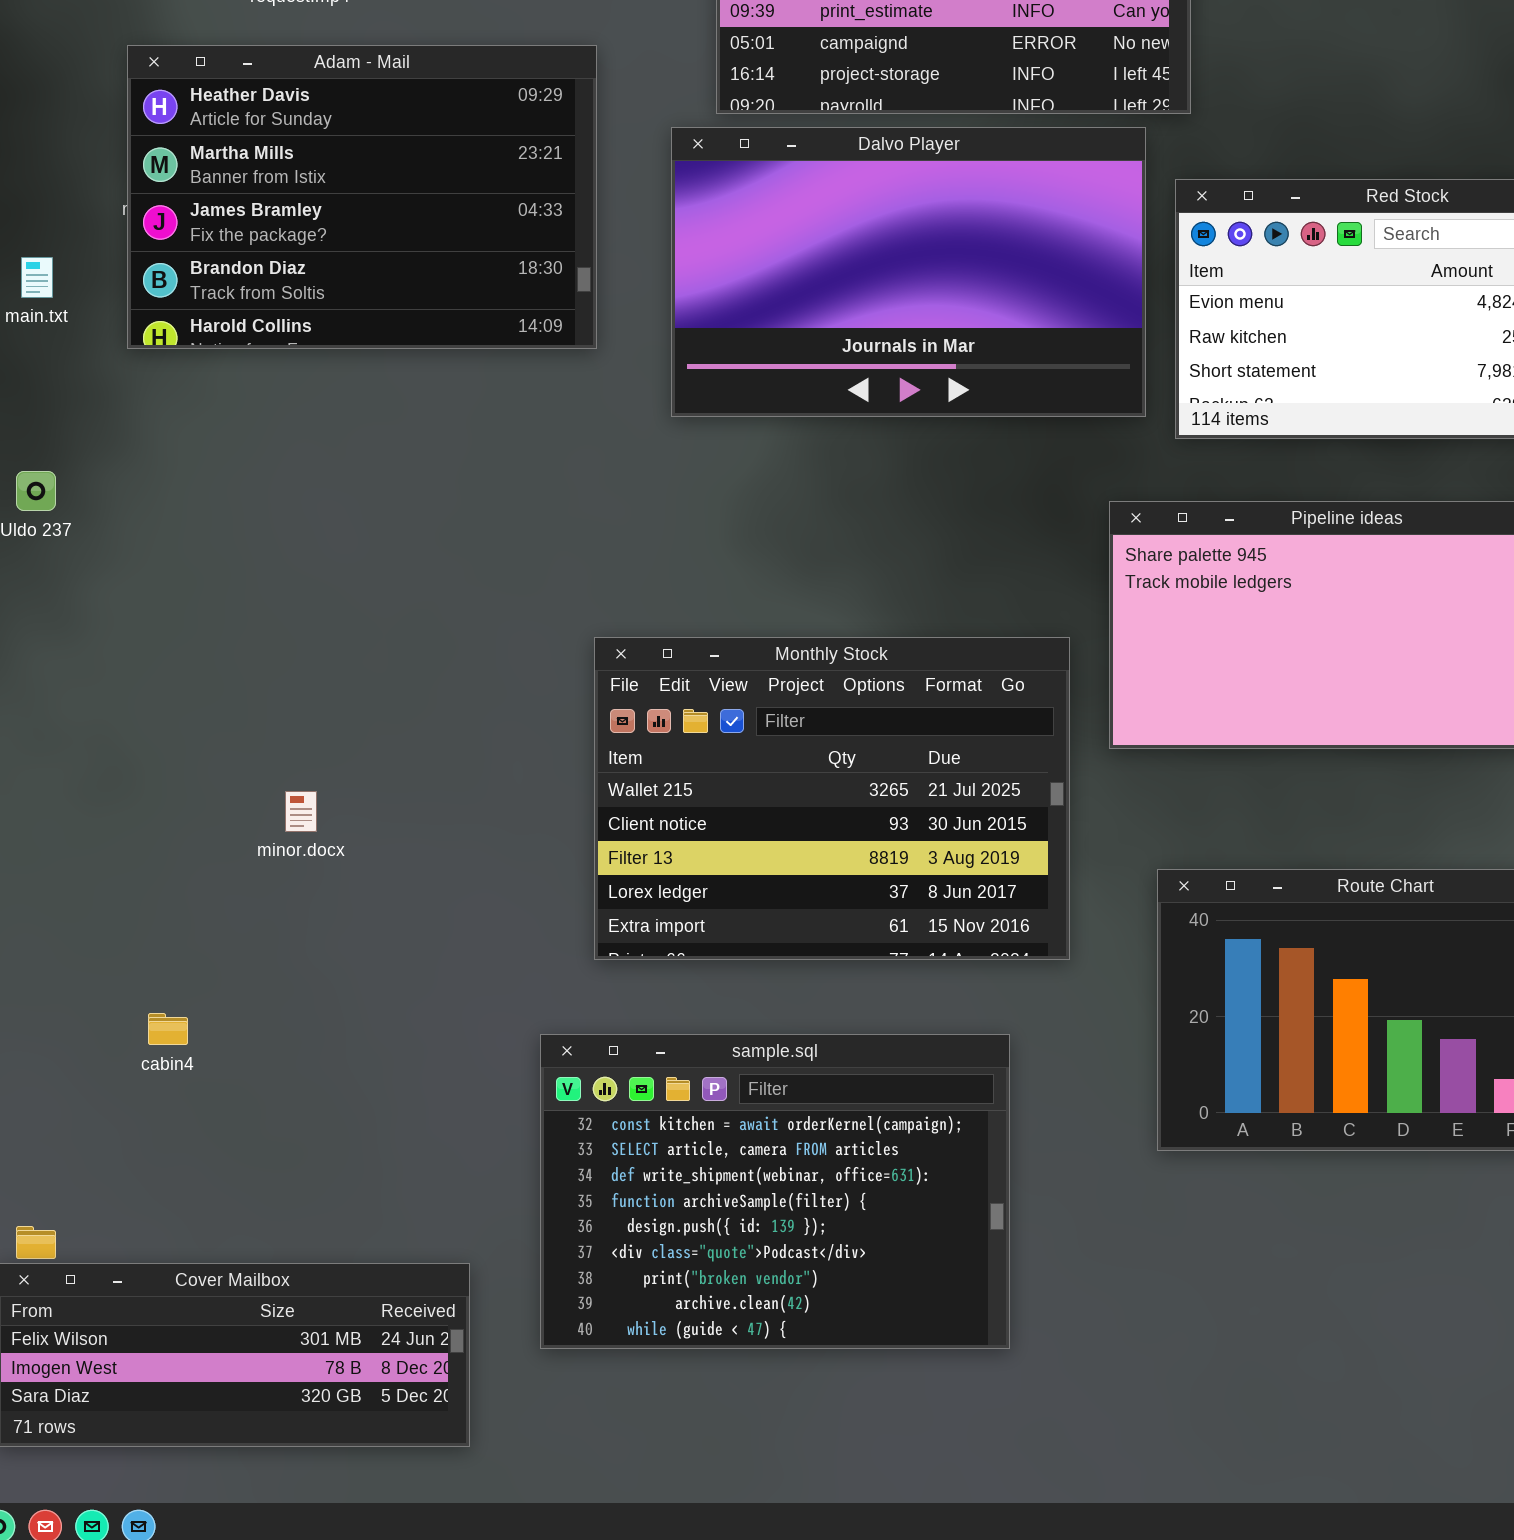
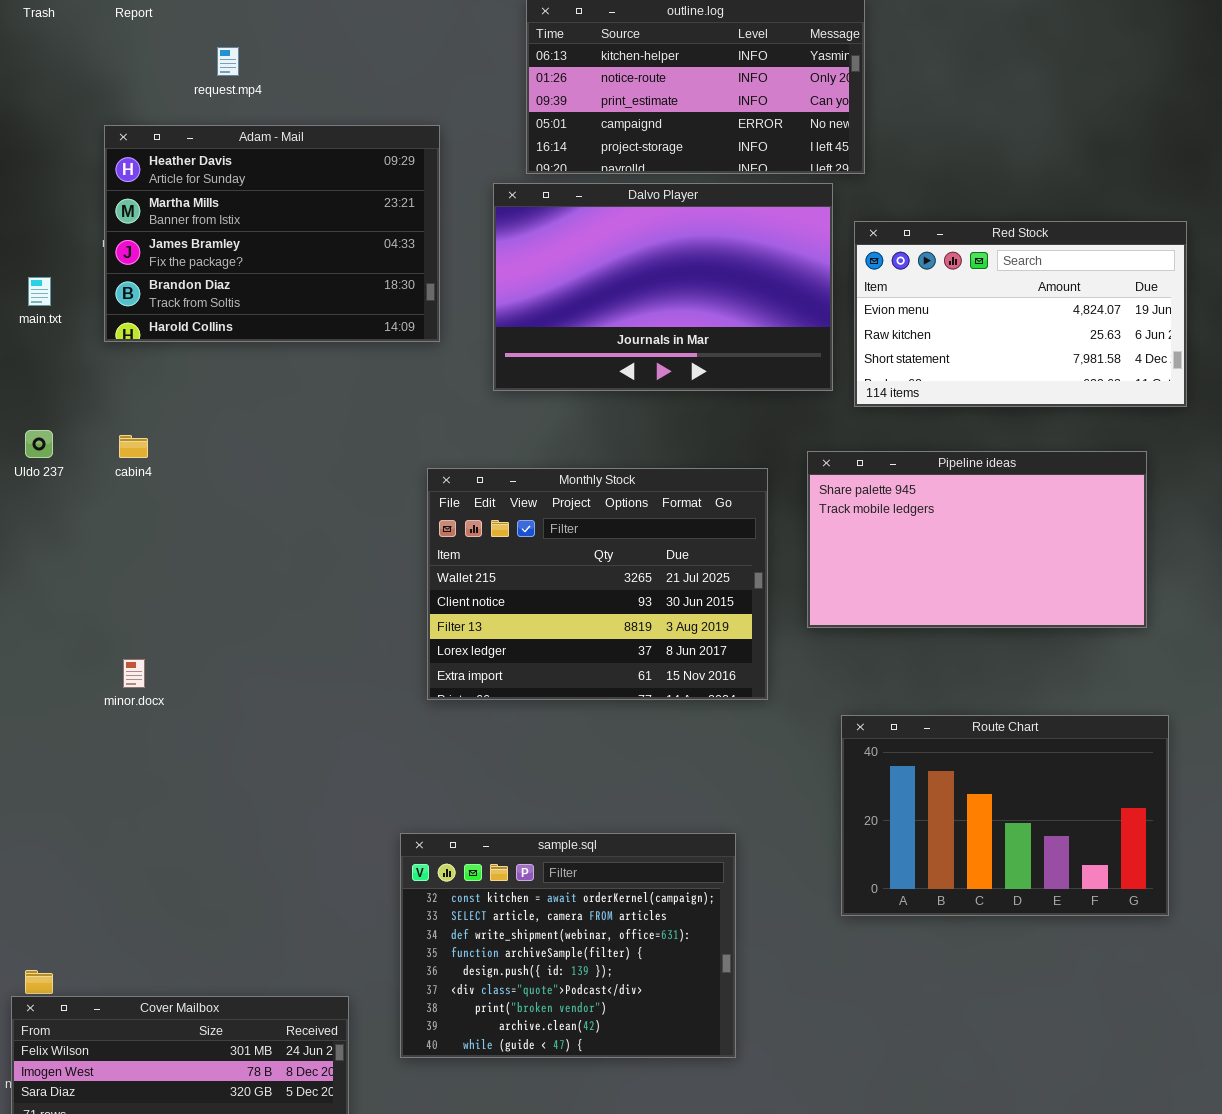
Monthly Stock: [594,637,1070,960] -> [427,468,768,700], moved
minor.docx: [285,791,317,832] -> [123,659,145,688], moved
cabin4: [148,1013,188,1045] -> [119,435,148,458], moved

